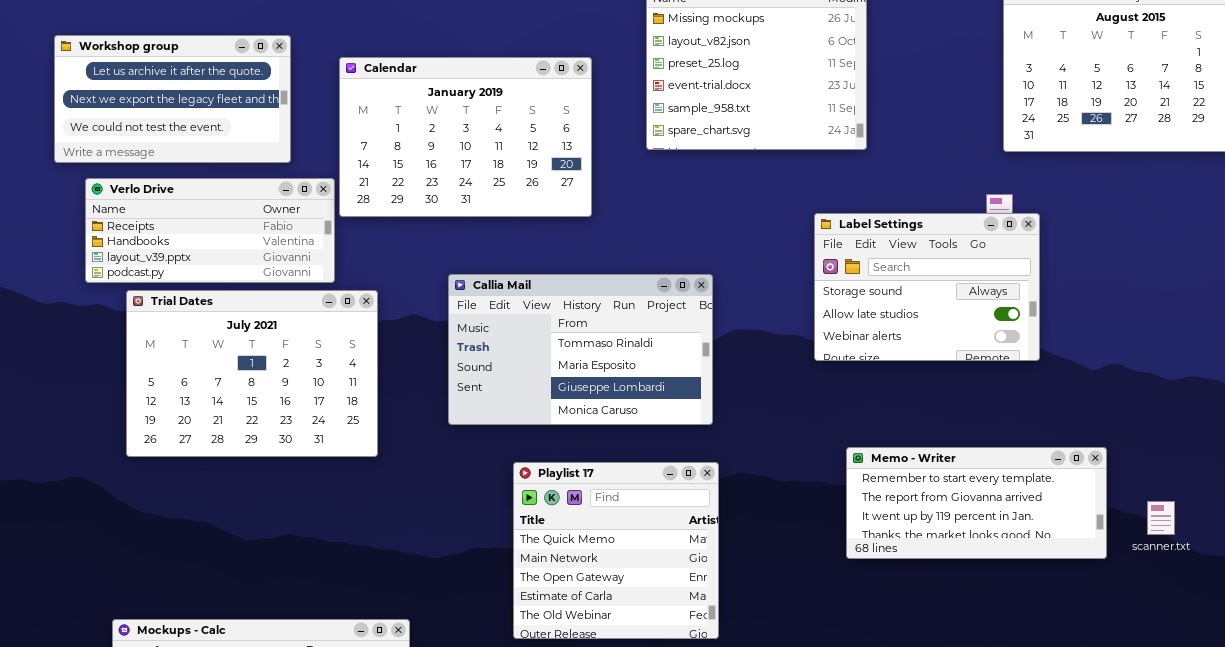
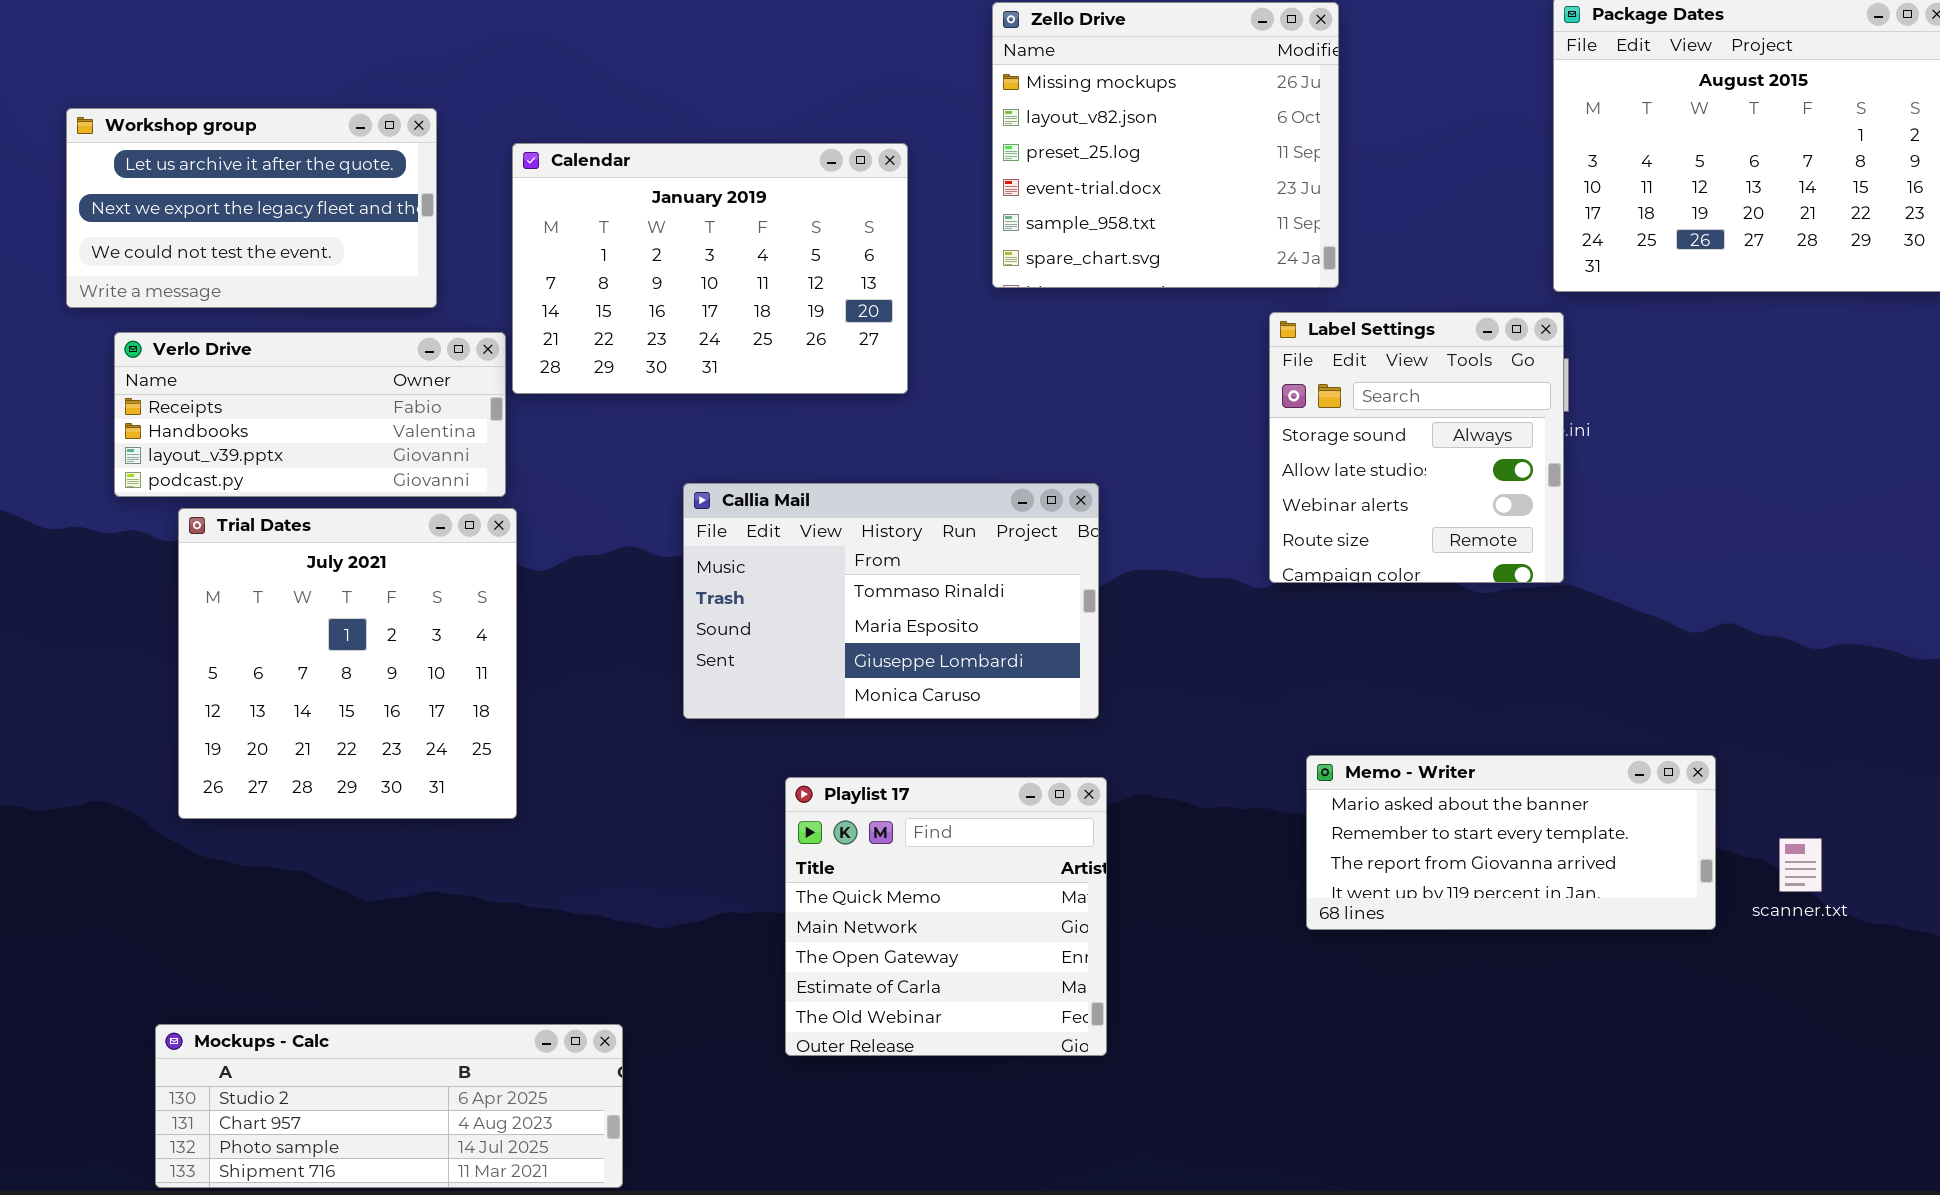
Label Settings: [814,213,1040,361] -> [1269,312,1564,583], moved, resized
Trial Dates: [126,290,378,457] -> [178,508,517,819], resized
Memo - Writer: [846,447,1107,559] -> [1306,755,1716,930], scrolled up 1 row

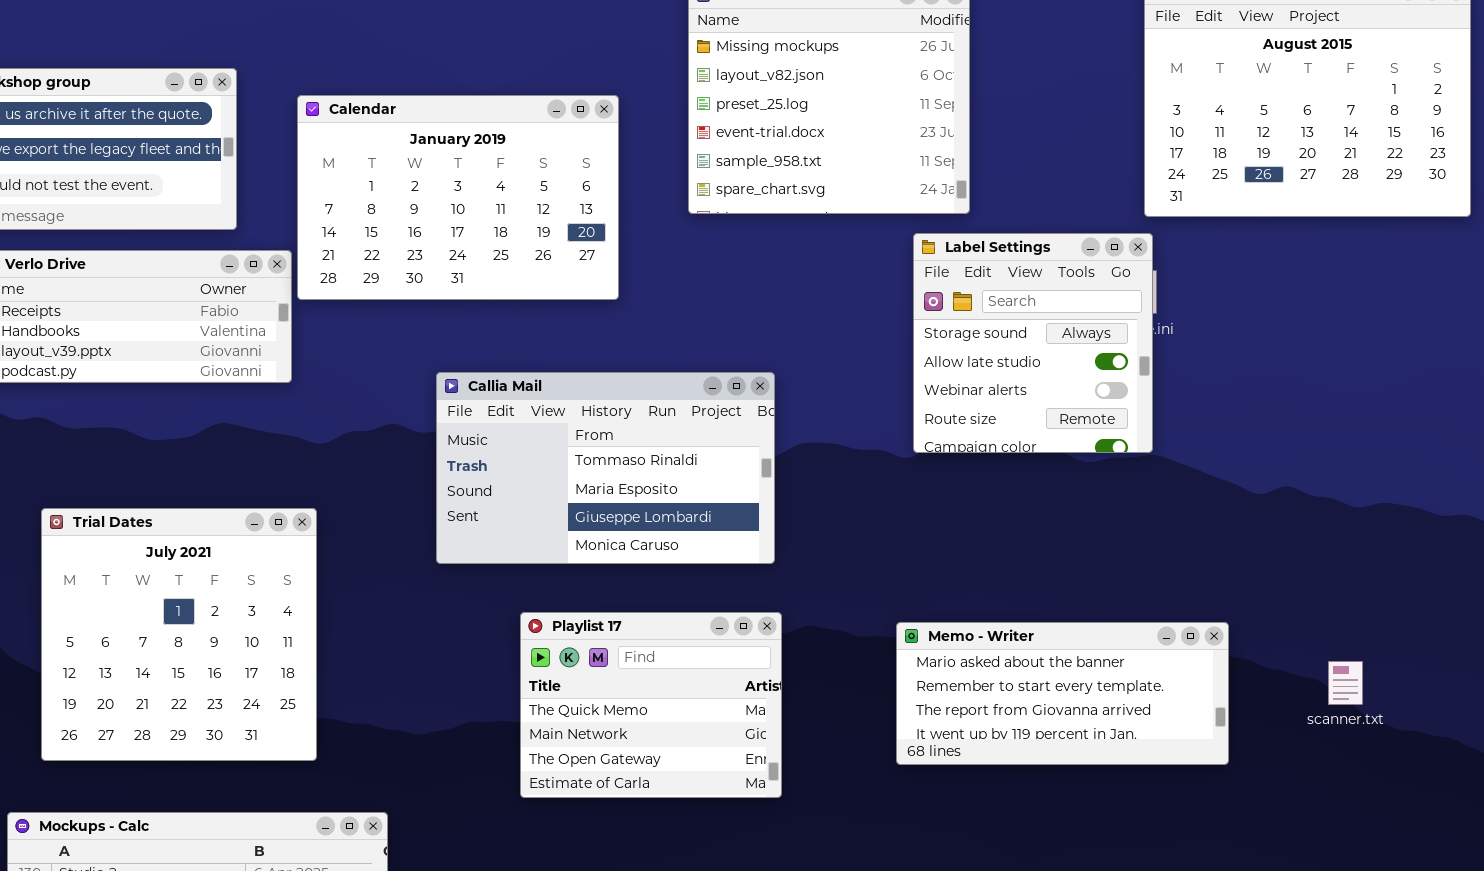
Trial Dates: [178,508,517,819] -> [41,508,317,761], moved
Memo - Writer: [1306,755,1716,930] -> [896,622,1229,765], moved
Playlist 17: [785,777,1107,1056] -> [520,612,782,798], resized

